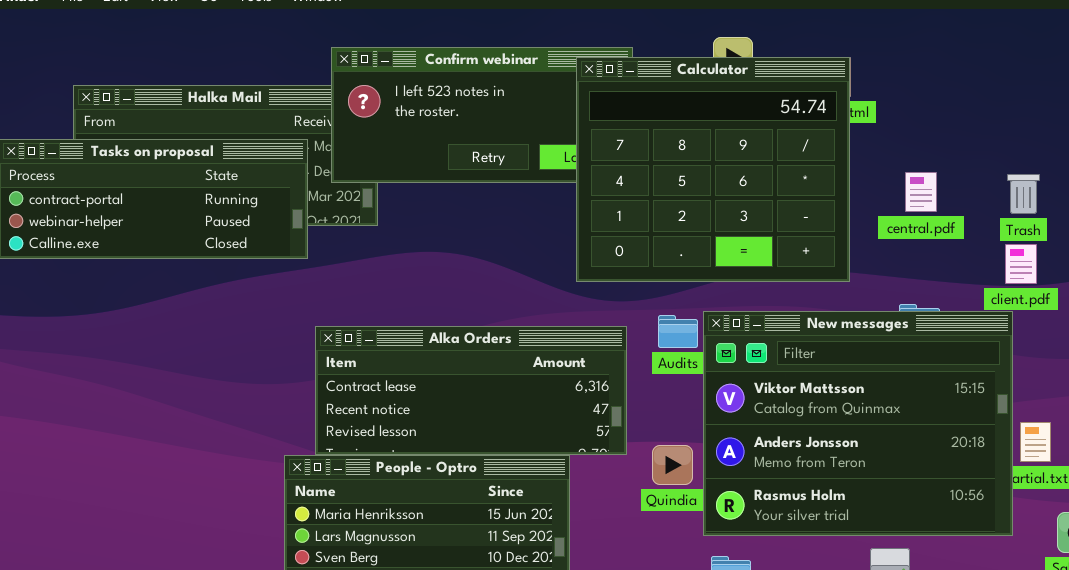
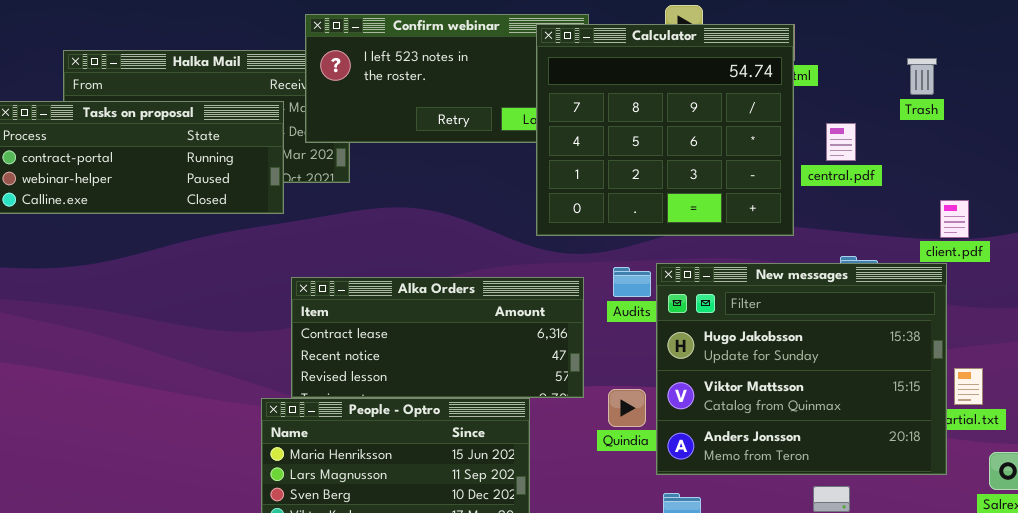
central.pdf: [905,172,937,212] -> [826,123,856,161], moved
Trash: [1007,174,1040,214] -> [907,58,937,95], moved
New messages: [703,311,1013,536] -> [656,263,947,475], scrolled up 1 row

